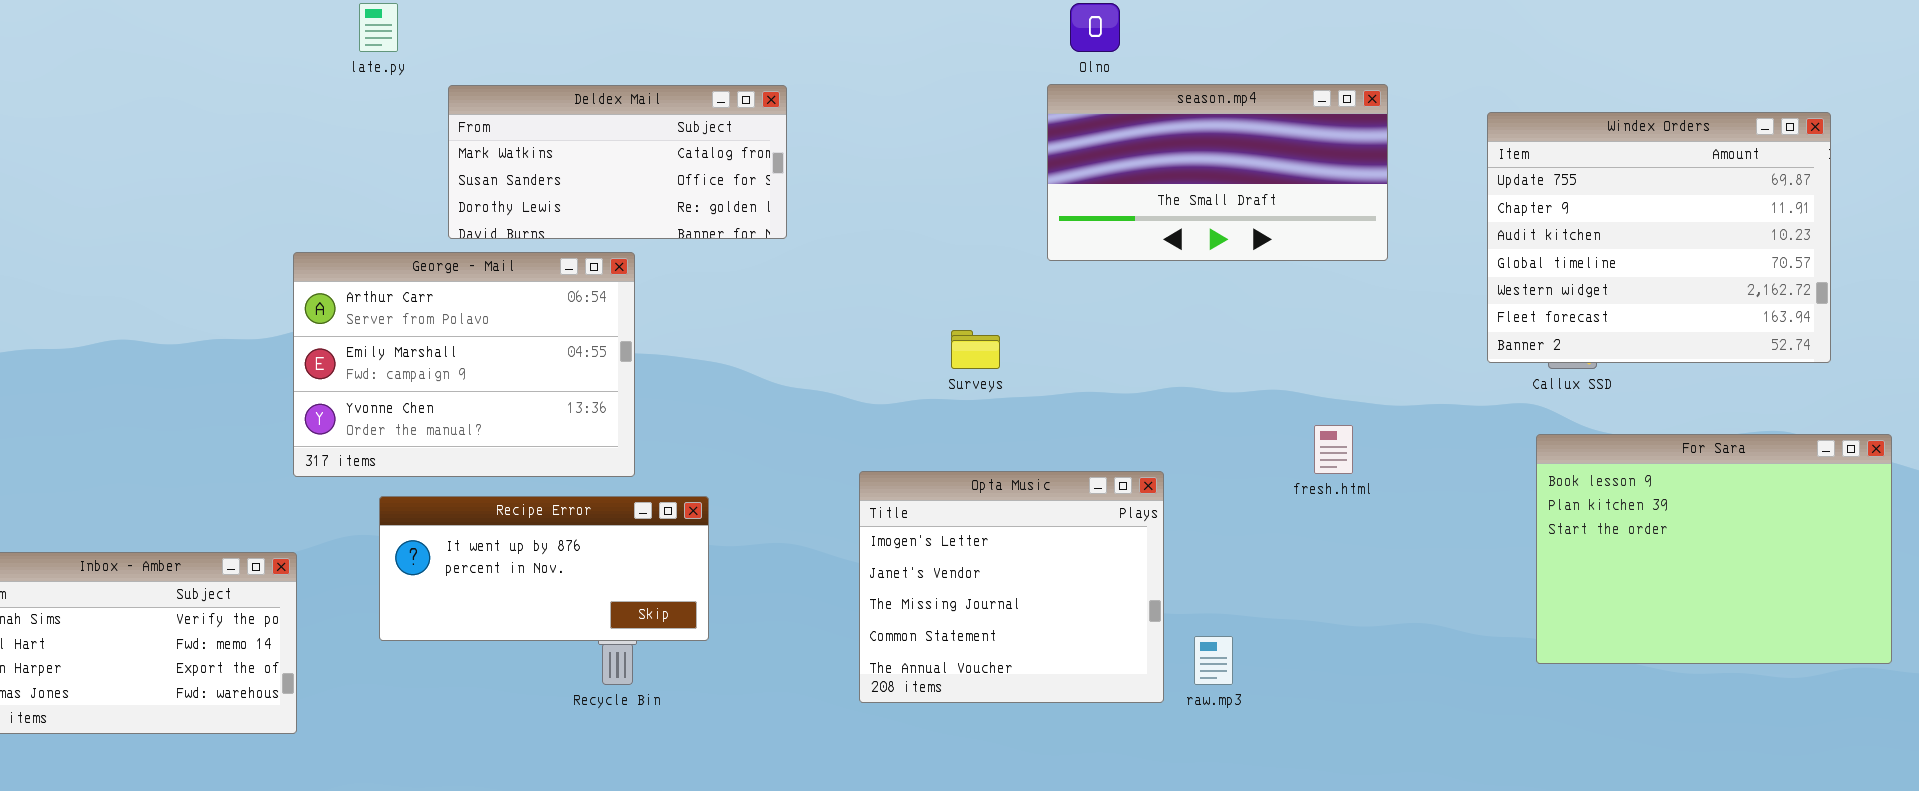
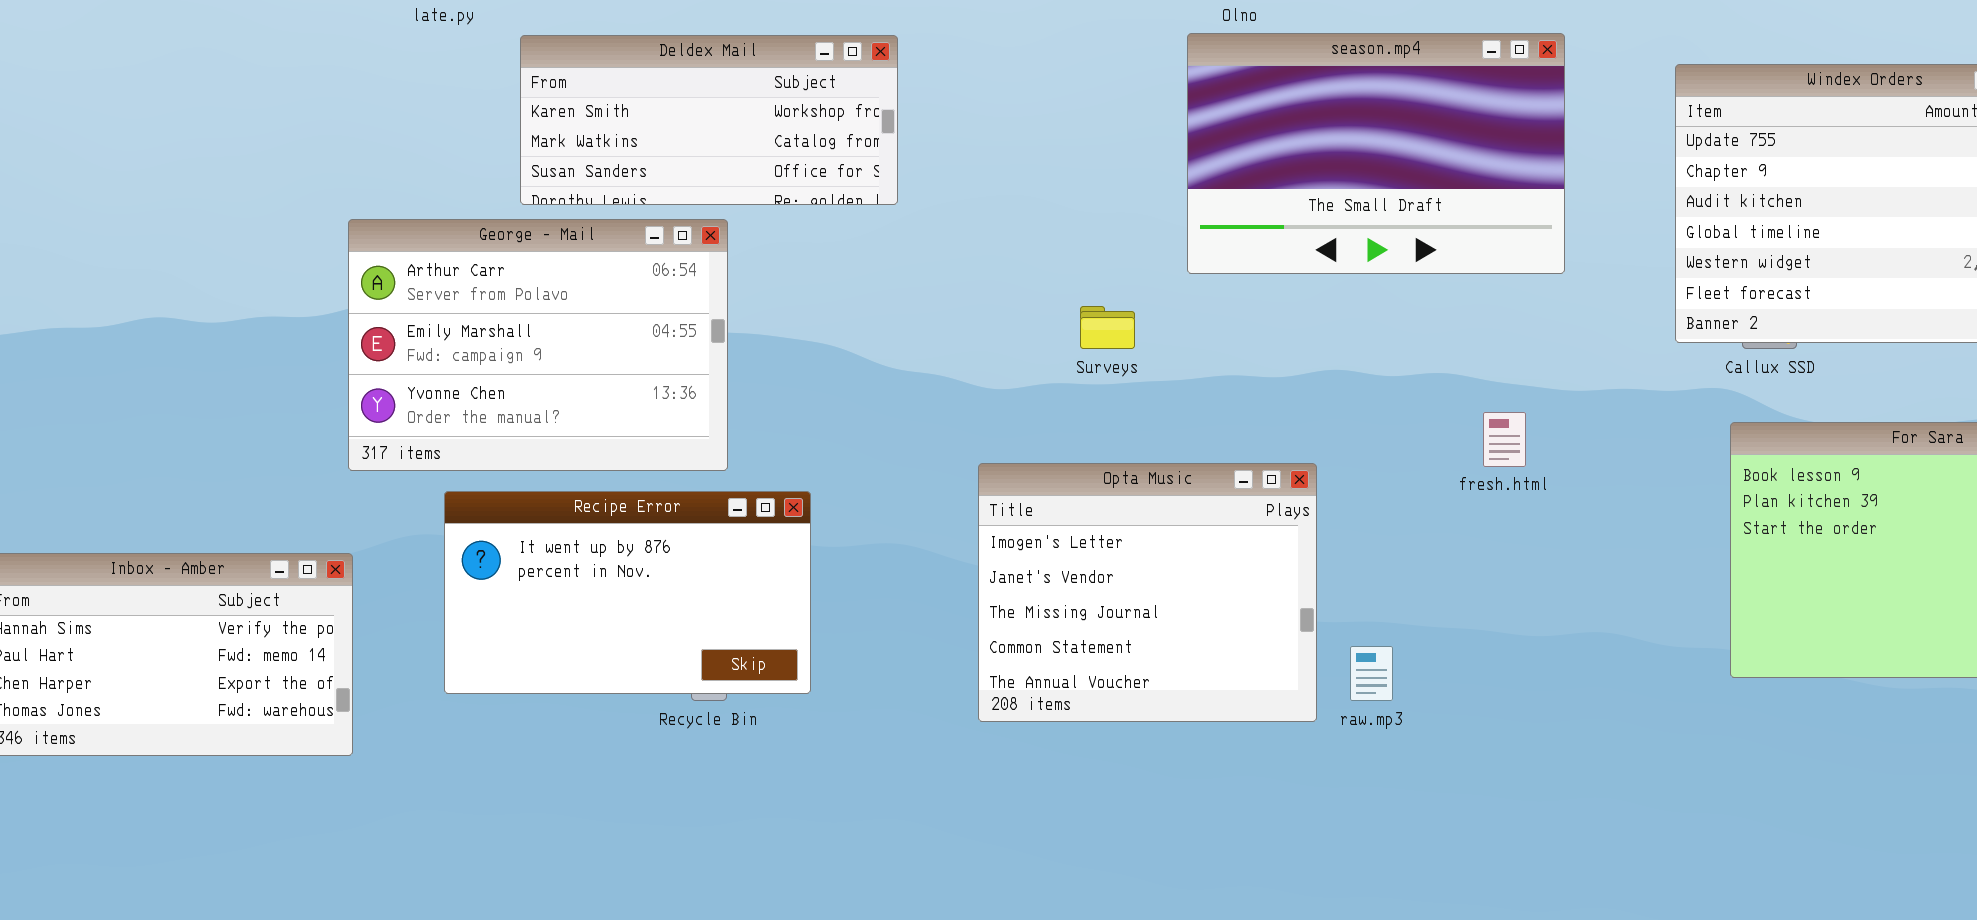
season.mp4: [1047,84,1388,261] -> [1187,33,1565,274], resized
Deldex Mail: [448,85,787,239] -> [520,35,898,205], scrolled up 1 row
Recipe Error: [379,496,709,641] -> [444,491,811,694], resized

